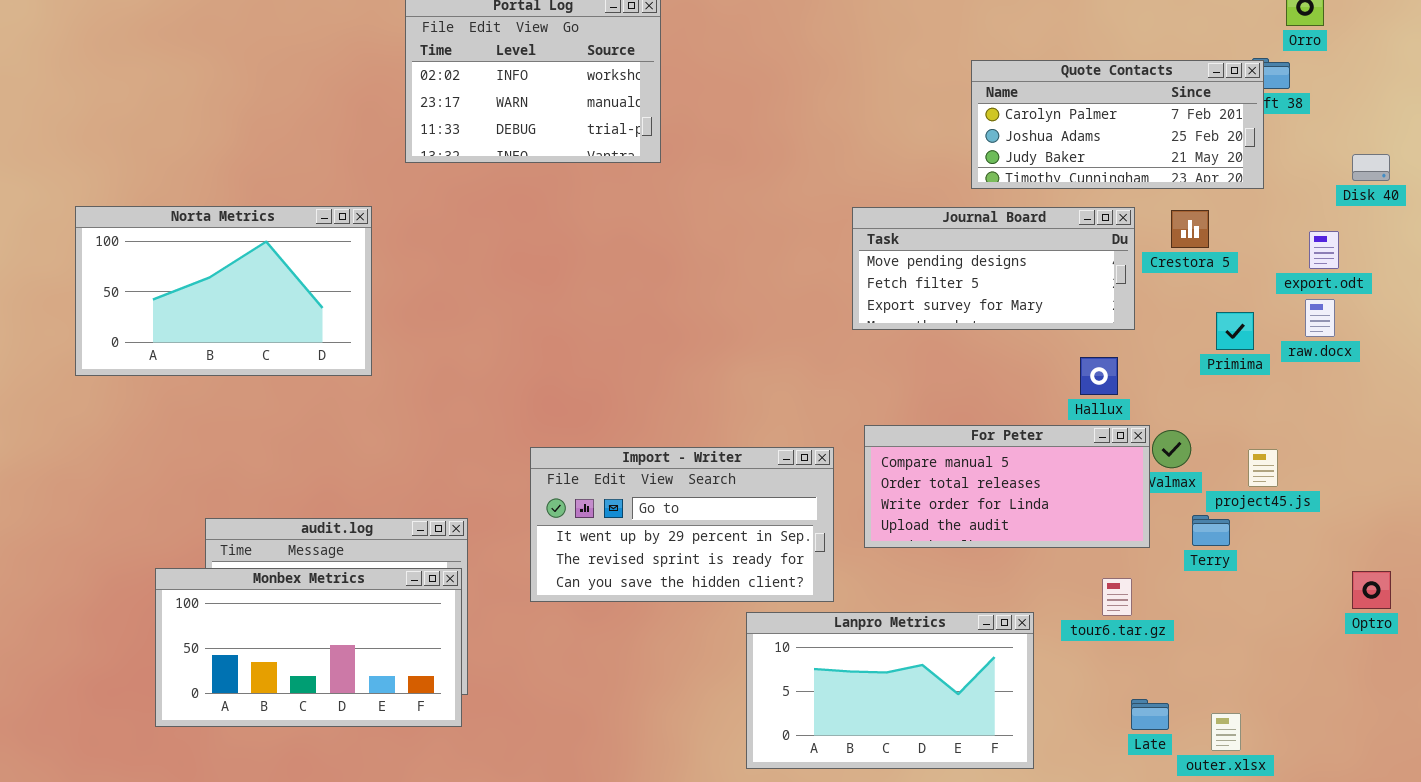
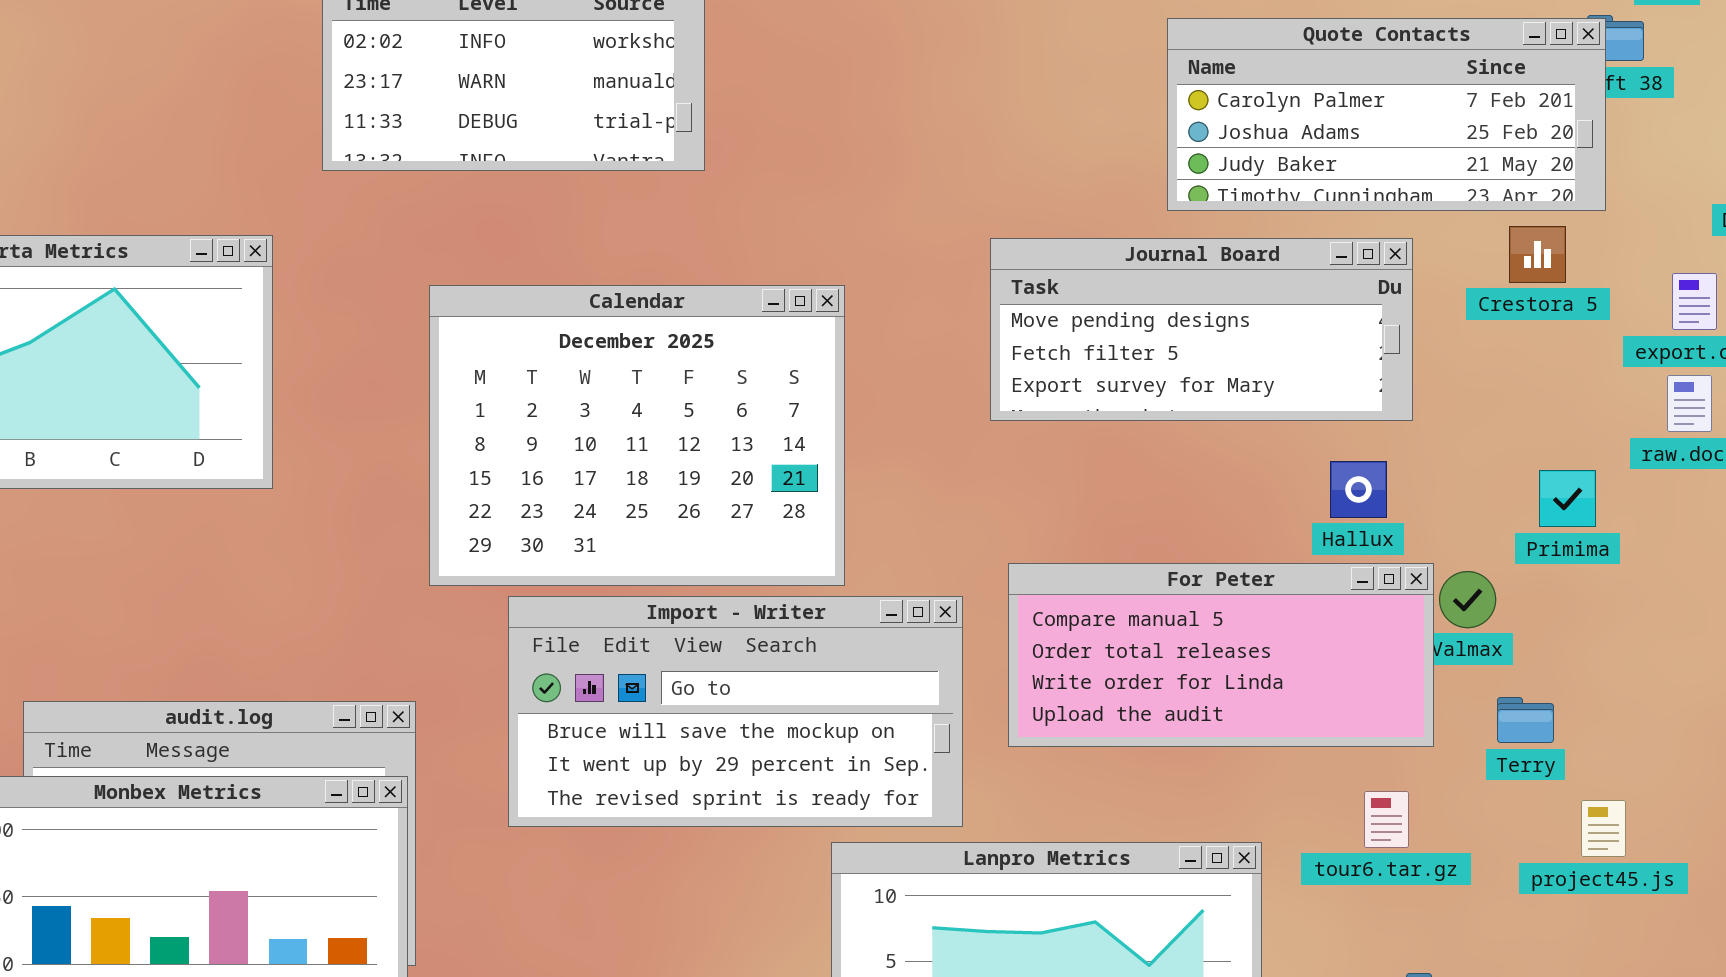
Crestora 5: [1171,210,1209,248] -> [1509,226,1566,283], moved
Calendar: none -> [429,285,845,586], opened
Primima: [1216,312,1254,350] -> [1539,470,1596,527], moved
Import - Writer: [530,447,834,602] -> [508,596,963,827], scrolled up 1 row
project45.js: [1248,449,1278,487] -> [1581,800,1626,857], moved

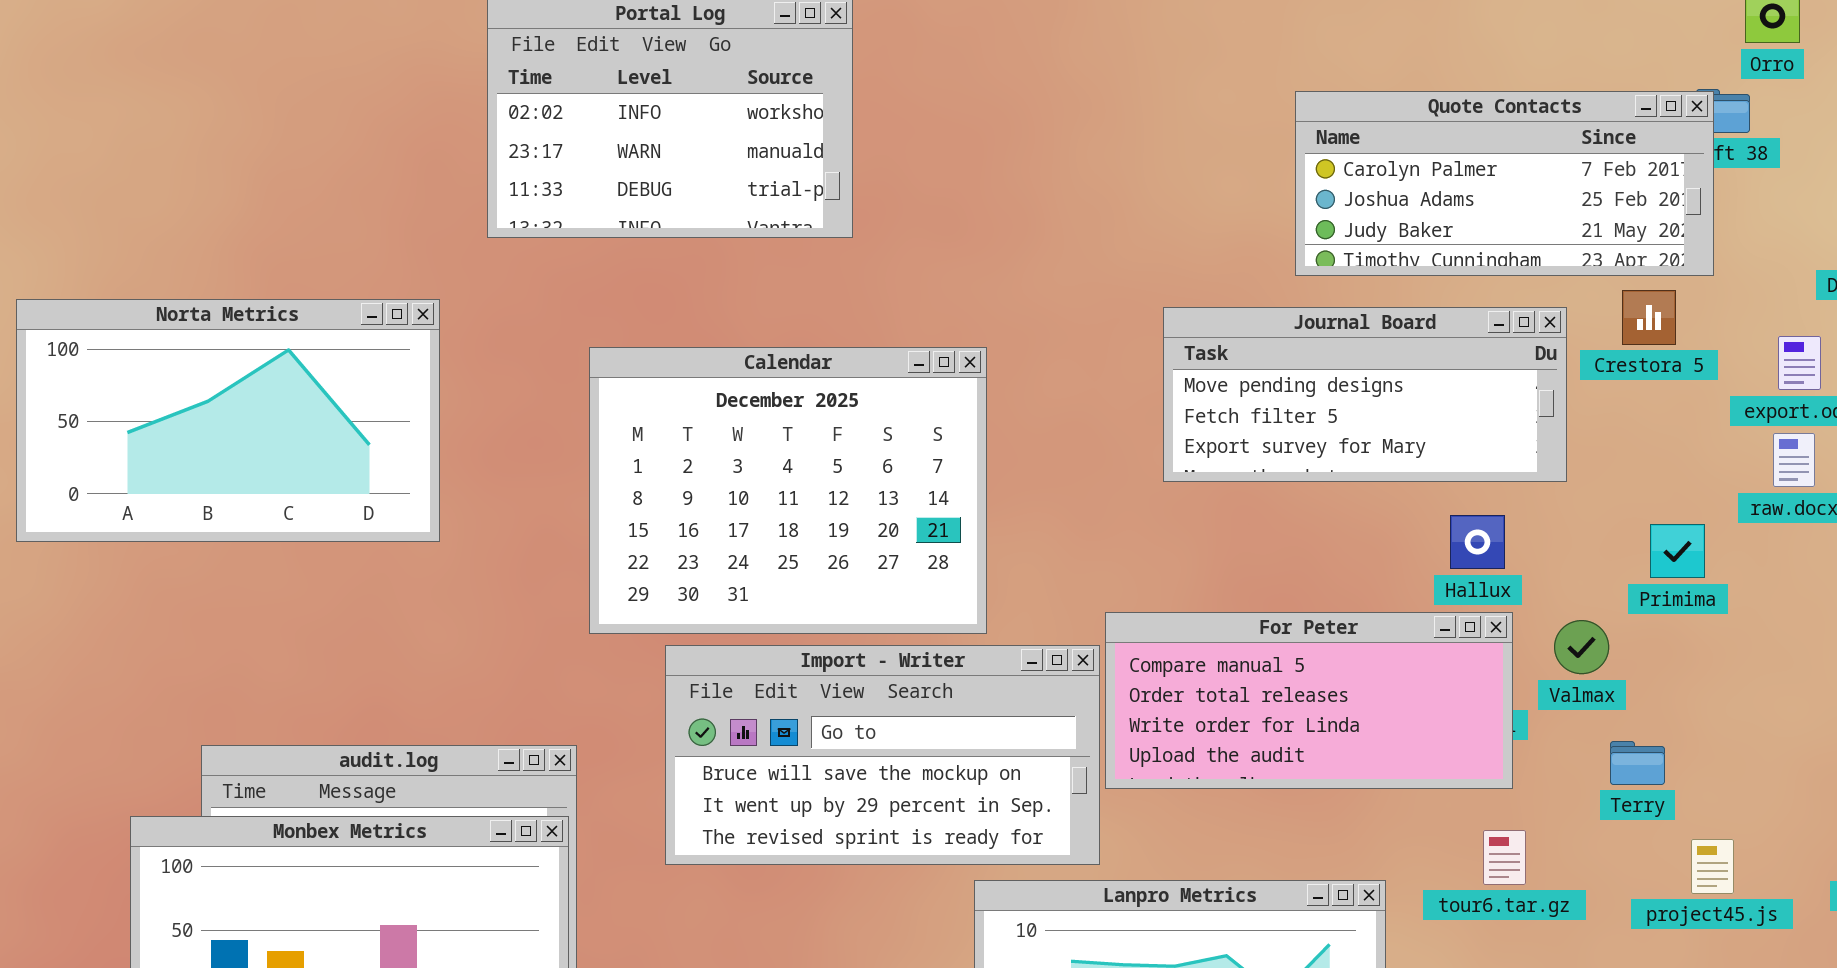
Journal Board: [990,238,1413,421] -> [1163,307,1567,482], moved
For Peter: [1008,563,1434,747] -> [1105,612,1513,789], moved

